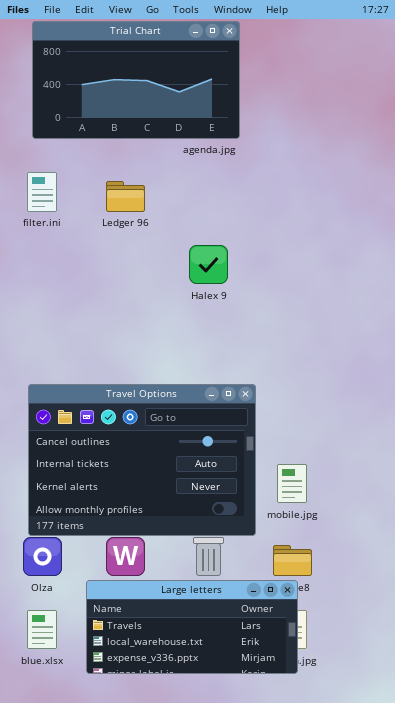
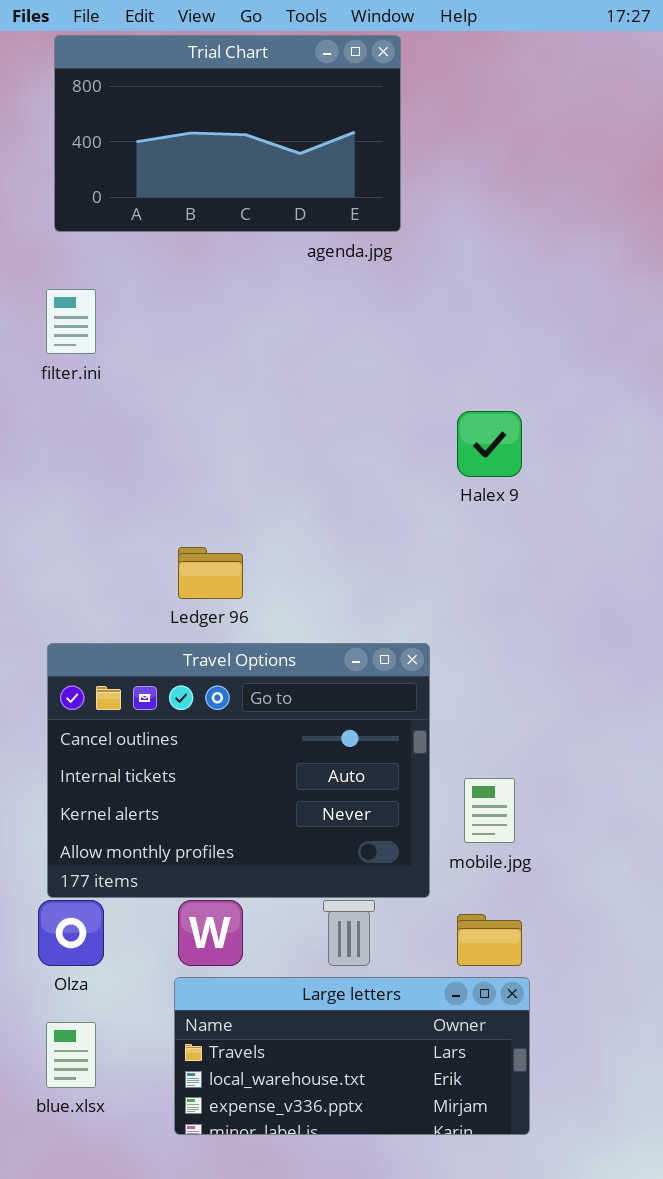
Ledger 96: [106,181,145,212] -> [178,547,243,599], moved
Halex 9: [189,245,228,284] -> [457,411,522,477], moved
Large letters: [86,580,298,674] -> [174,977,530,1135], moved

